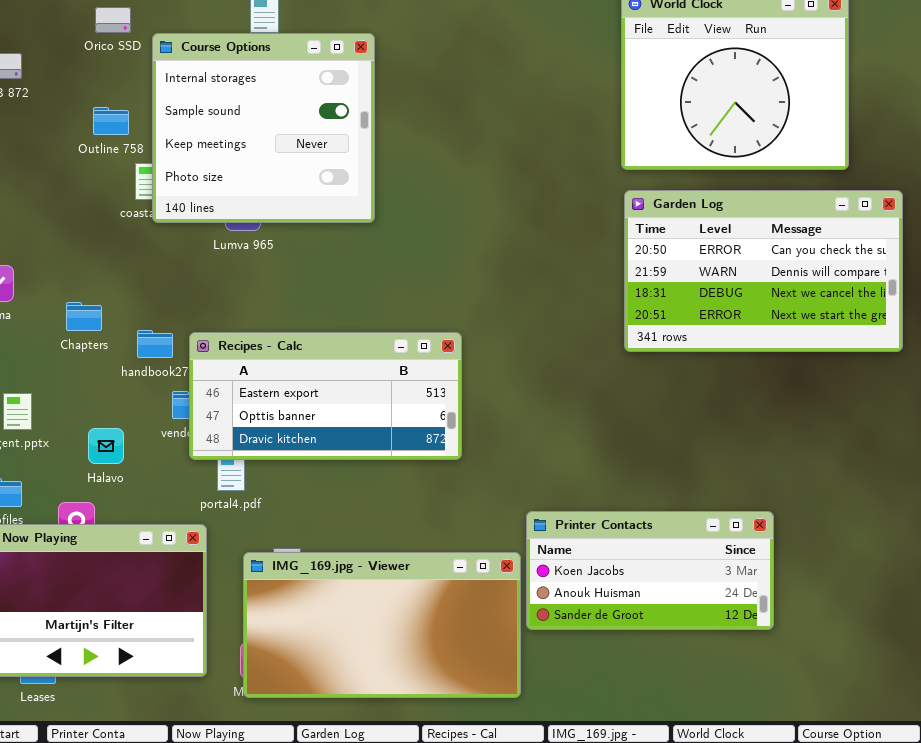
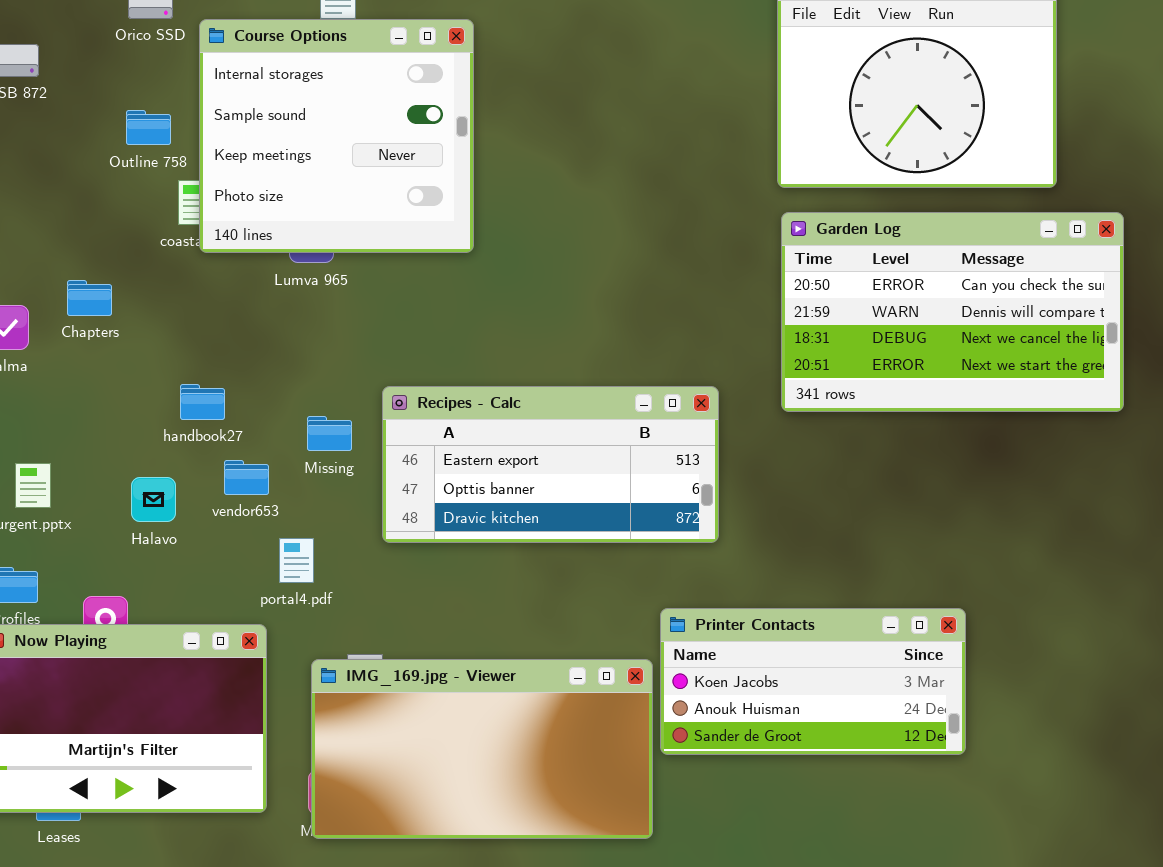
Chapters: [66,302,102,331] -> [67,280,112,316], moved
Recipes - Calc: [189,332,462,460] -> [382,386,719,543], moved
Halavo: [88,428,124,464] -> [131,477,176,522], moved

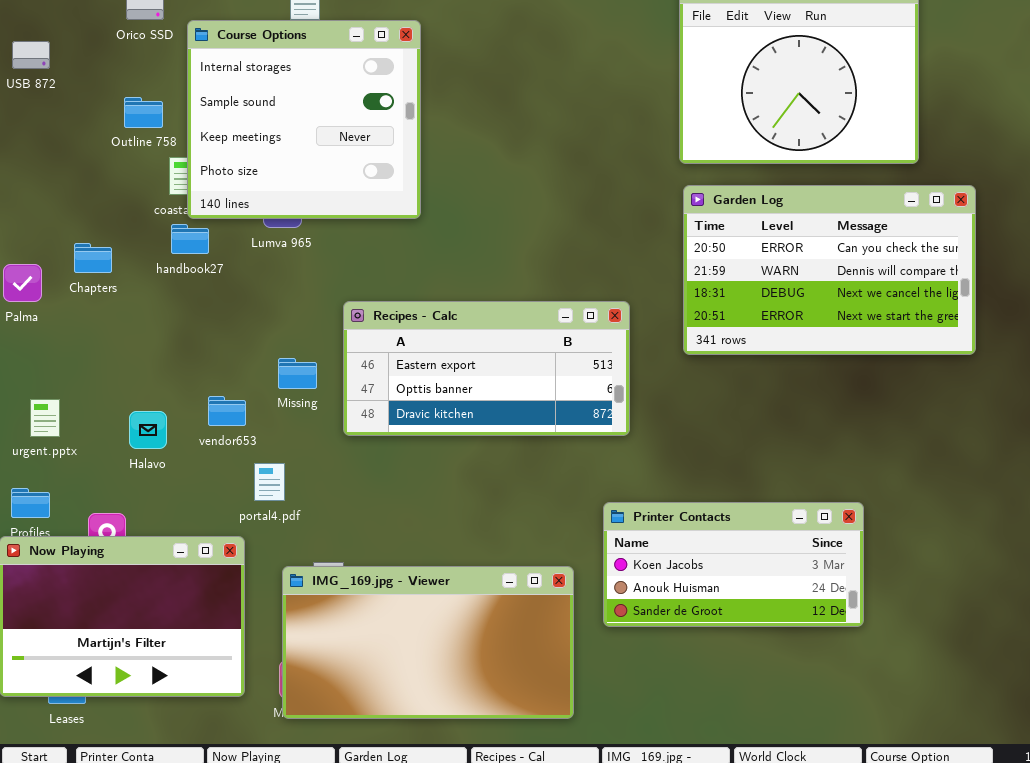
handbook27: [180,384,225,420] -> [171,224,209,254], moved
Recipes - Calc: [382,386,719,543] -> [343,301,630,436], moved
Printer Contacts: [660,608,966,755] -> [603,502,864,627], moved

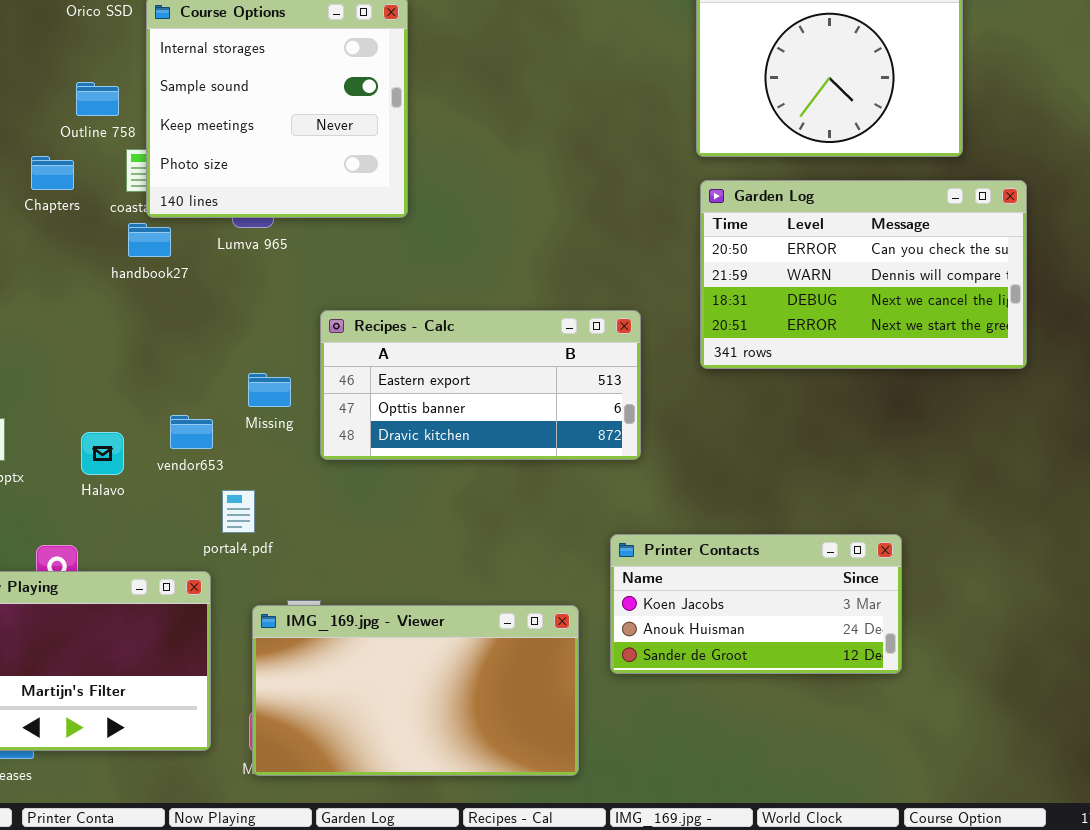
Chapters: [74,243,112,273] -> [31,156,74,190], moved

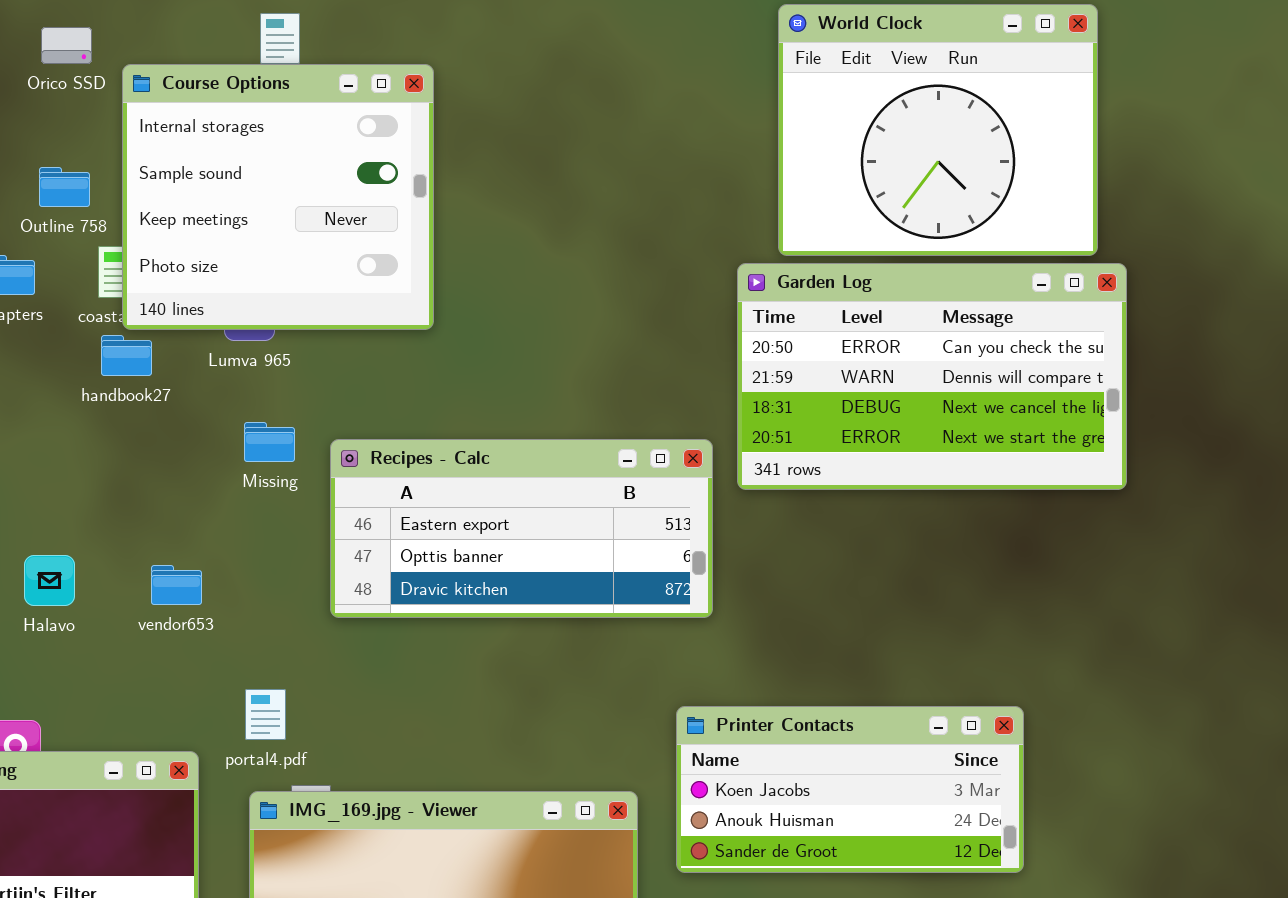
Garden Log: [700,180,1027,369] -> [737,263,1127,490], moved
Missing: [248,373,291,407] -> [244,422,295,462], moved
Halavo: [81,432,124,475] -> [24,555,75,606], moved
portal4.pdf: [222,490,255,533] -> [245,689,286,740], moved

